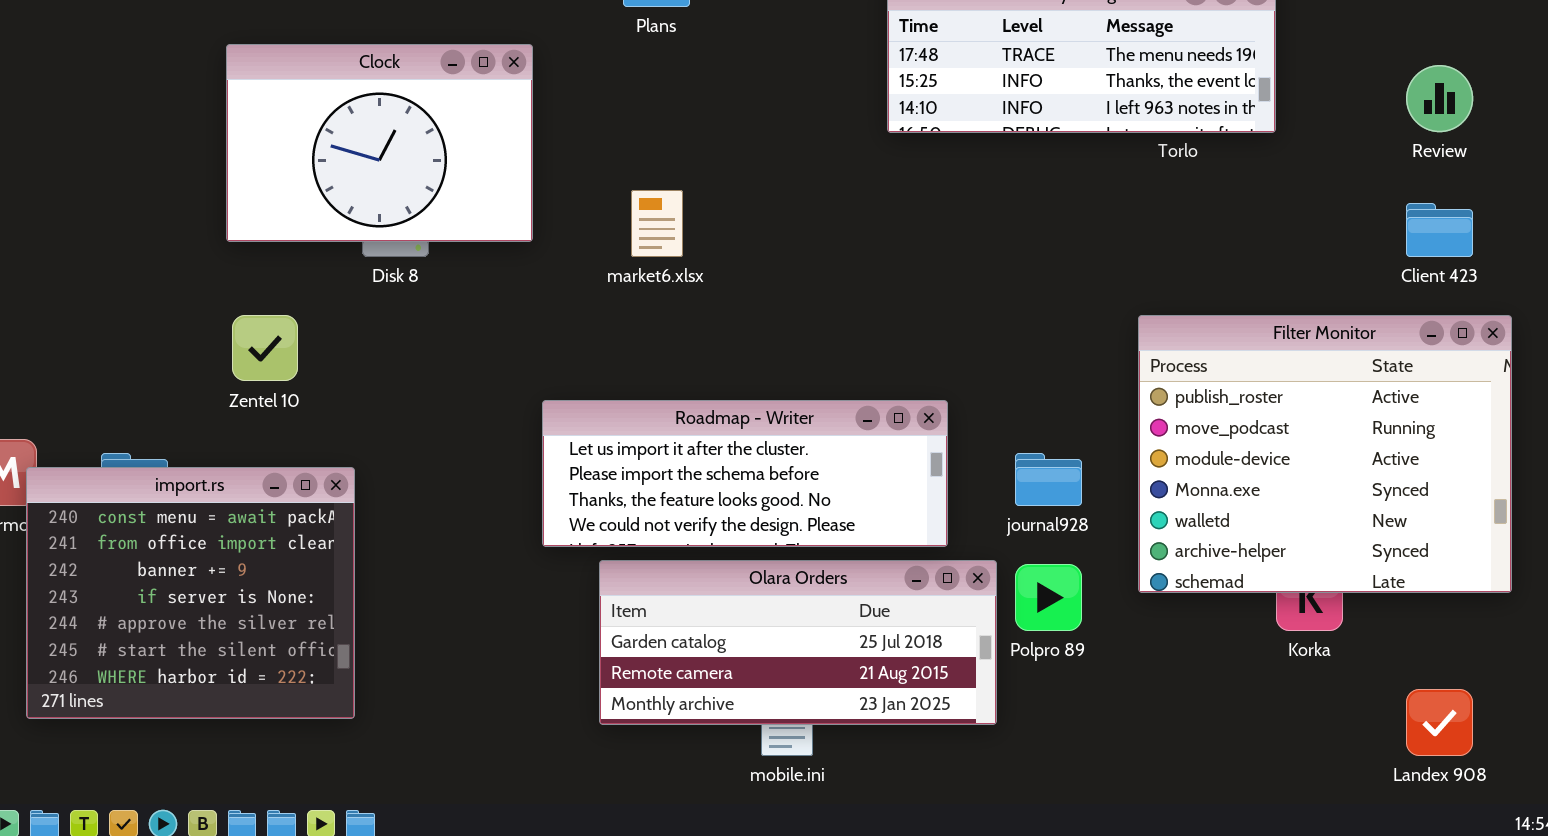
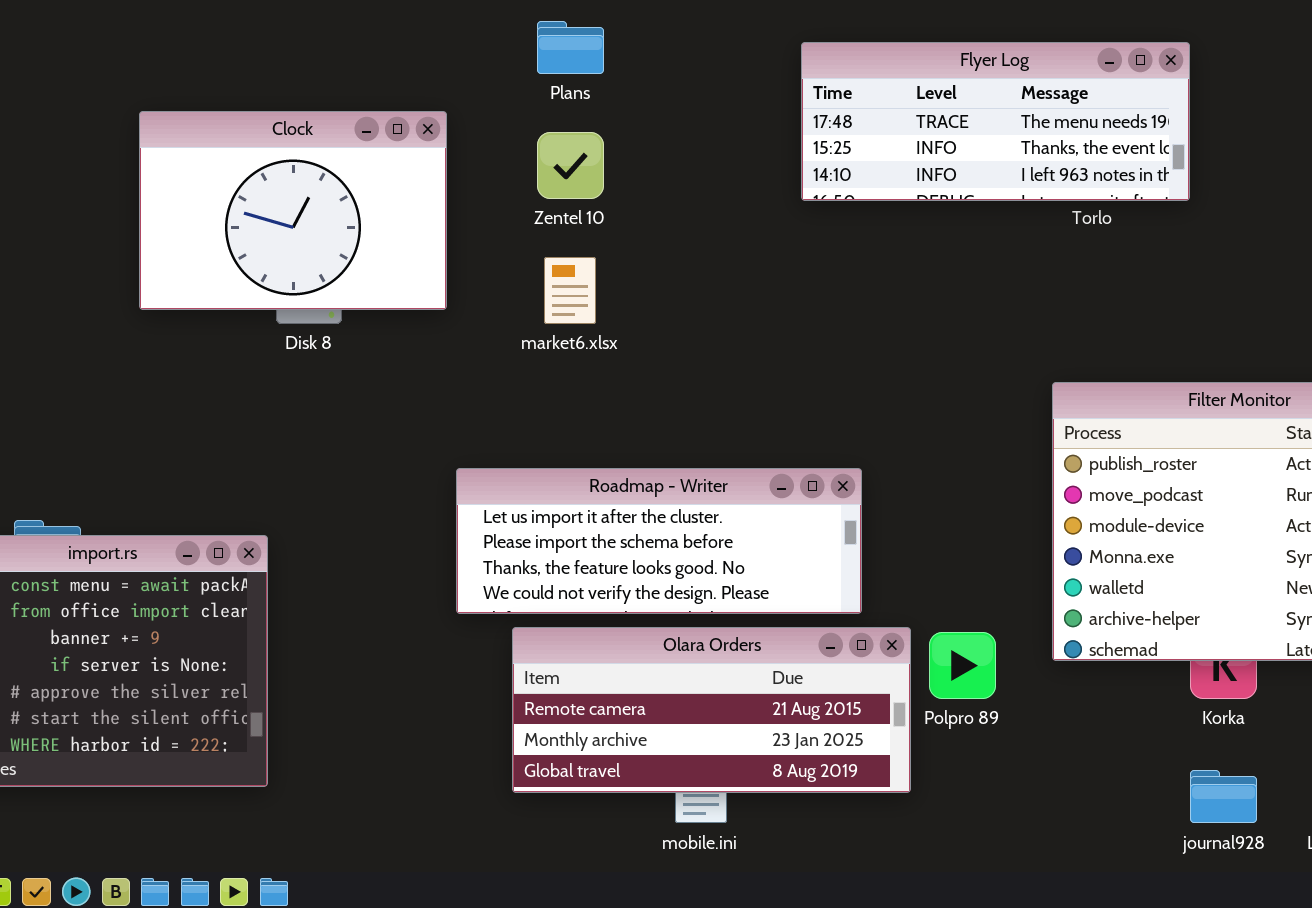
Zentel 10: [232,315,298,381] -> [537,132,604,199], moved
journal928: [1015,453,1082,506] -> [1190,770,1257,823], moved
Olara Orders: [599,560,997,725] -> [512,627,911,793], scrolled down 1 row

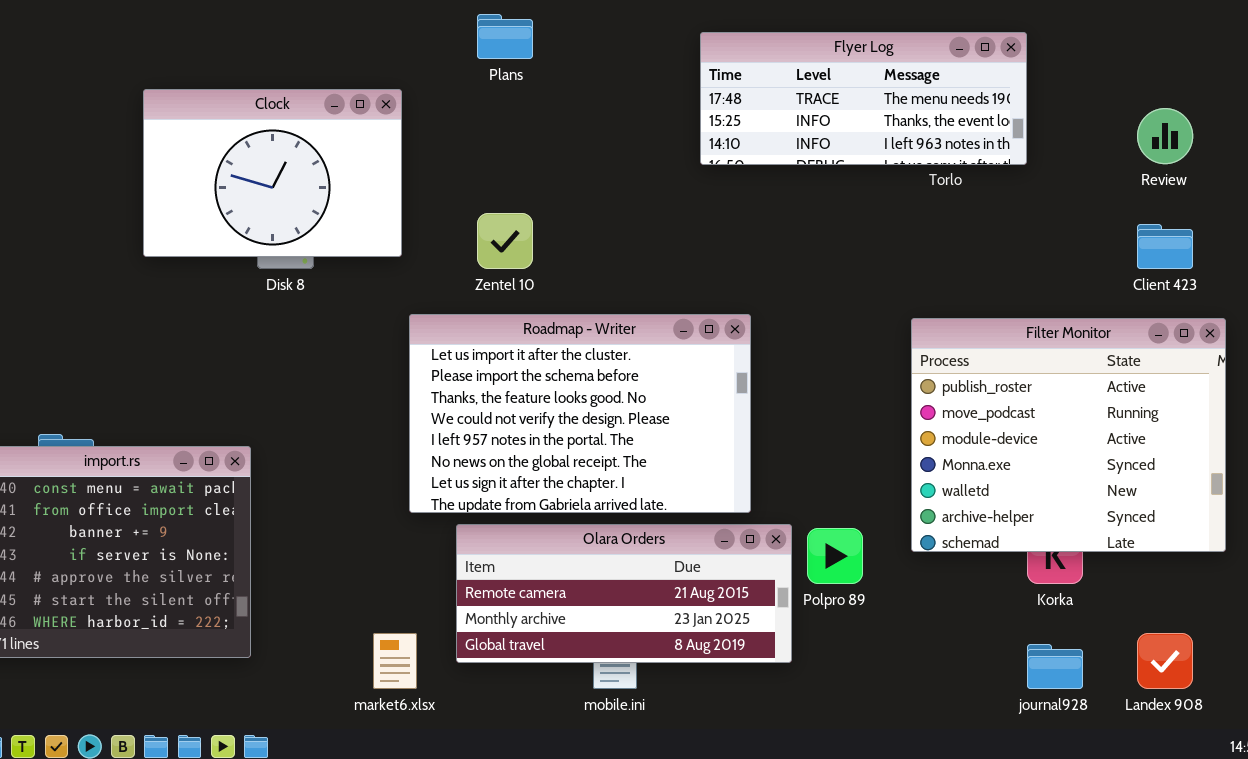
Zentel 10: [537,132,604,199] -> [477,213,533,269], moved
market6.xlsx: [544,257,596,324] -> [373,633,417,689], moved
Roadmap - Writer: [456,468,862,614] -> [409,314,751,513], resized

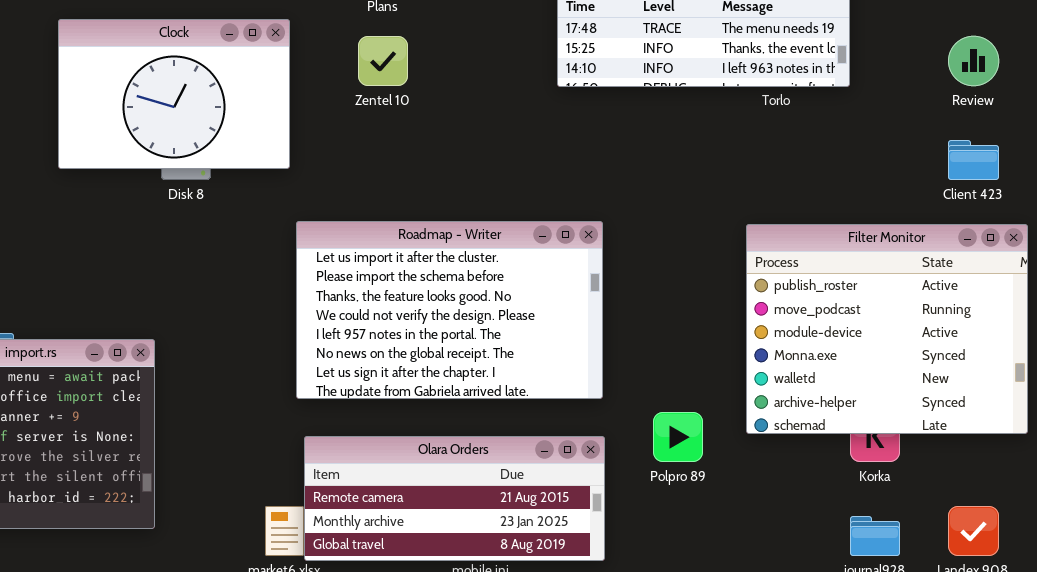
Zentel 10: [477,213,533,269] -> [358,36,408,86], moved
Olara Orders: [456,524,792,663] -> [304,436,605,561], moved

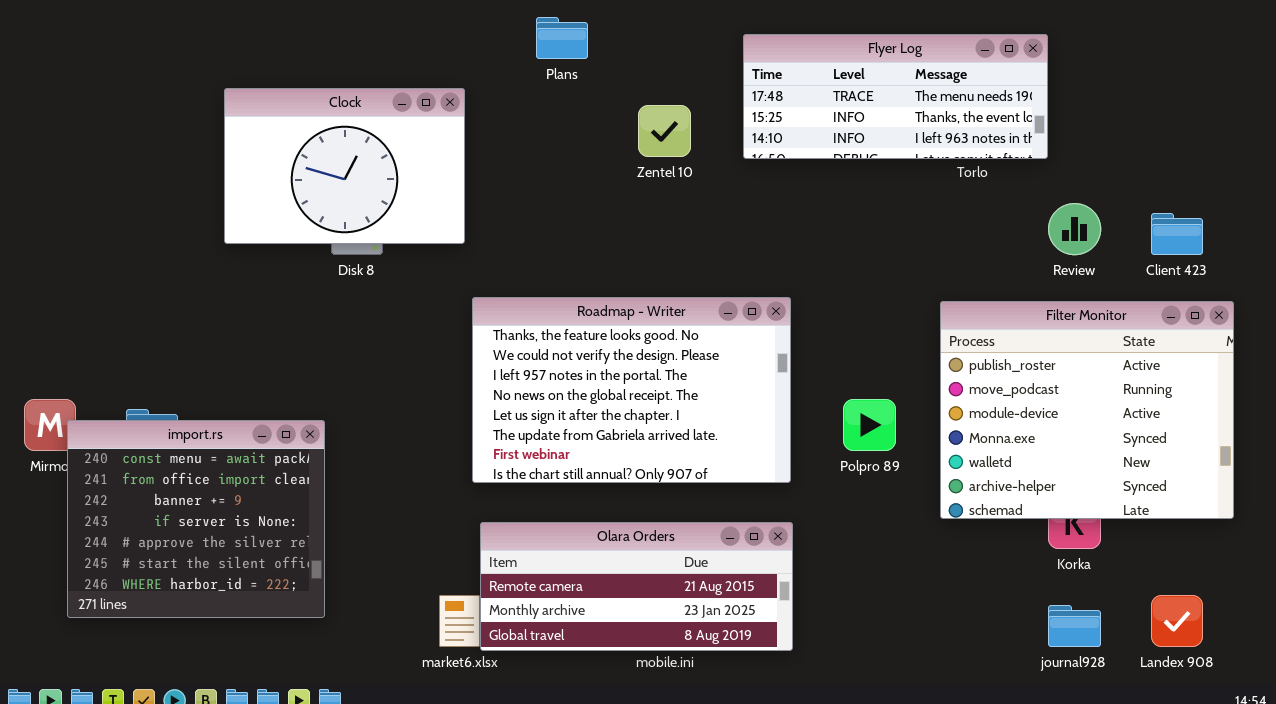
Zentel 10: [358,36,408,86] -> [638,105,691,157], moved
Review: [948,36,999,86] -> [1048,203,1101,255], moved
Roadmap - Writer: [296,221,603,399] -> [472,297,791,483], scrolled down 2 rows
Polpro 89: [653,412,703,462] -> [843,399,896,451], moved

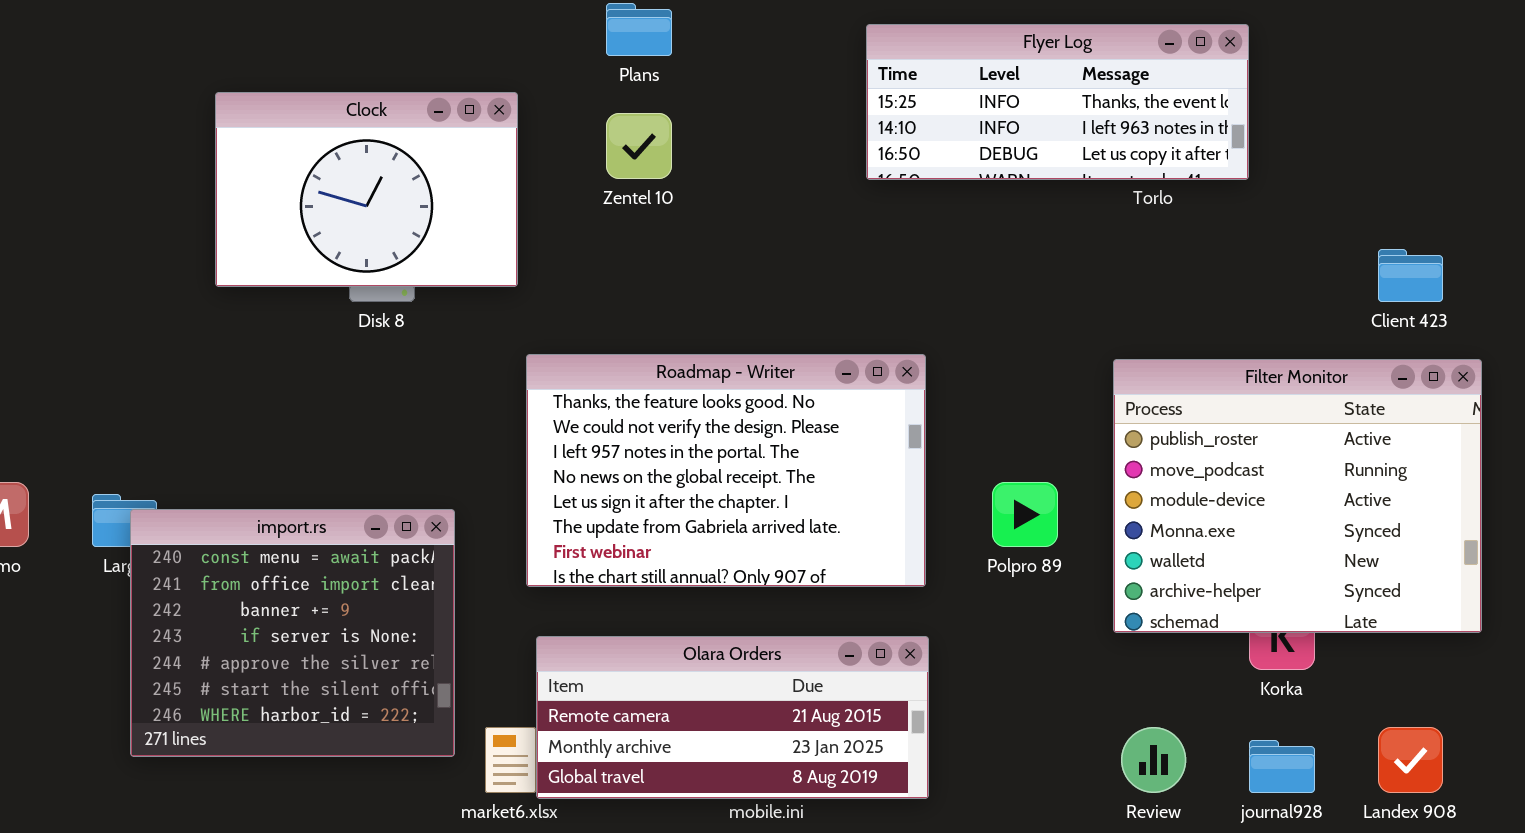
Flyer Log: [743,34,1048,159] -> [866,24,1249,180], scrolled down 1 row
Zentel 10: [638,105,691,157] -> [606,113,672,179], moved
Review: [1048,203,1101,255] -> [1121,727,1186,793], moved
import.rs: [67,420,325,618] -> [130,509,455,757], moved

